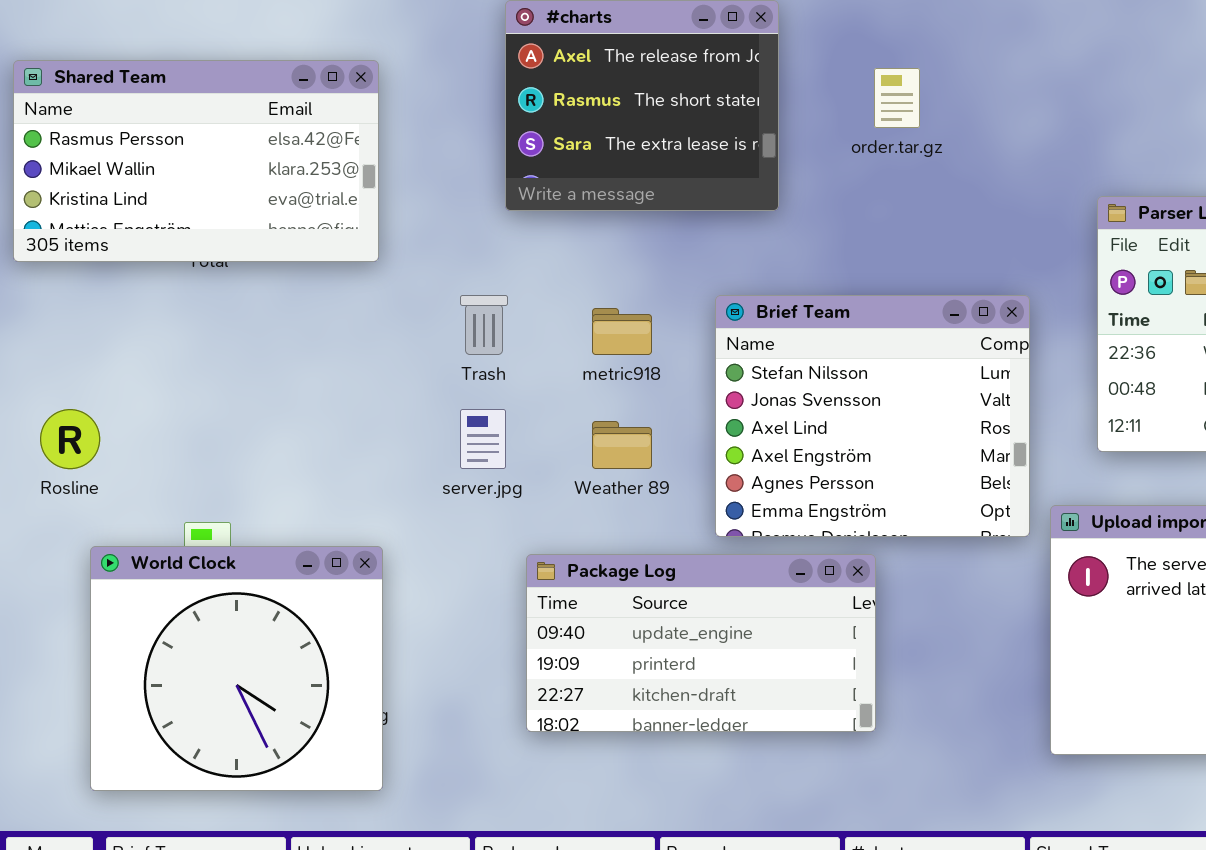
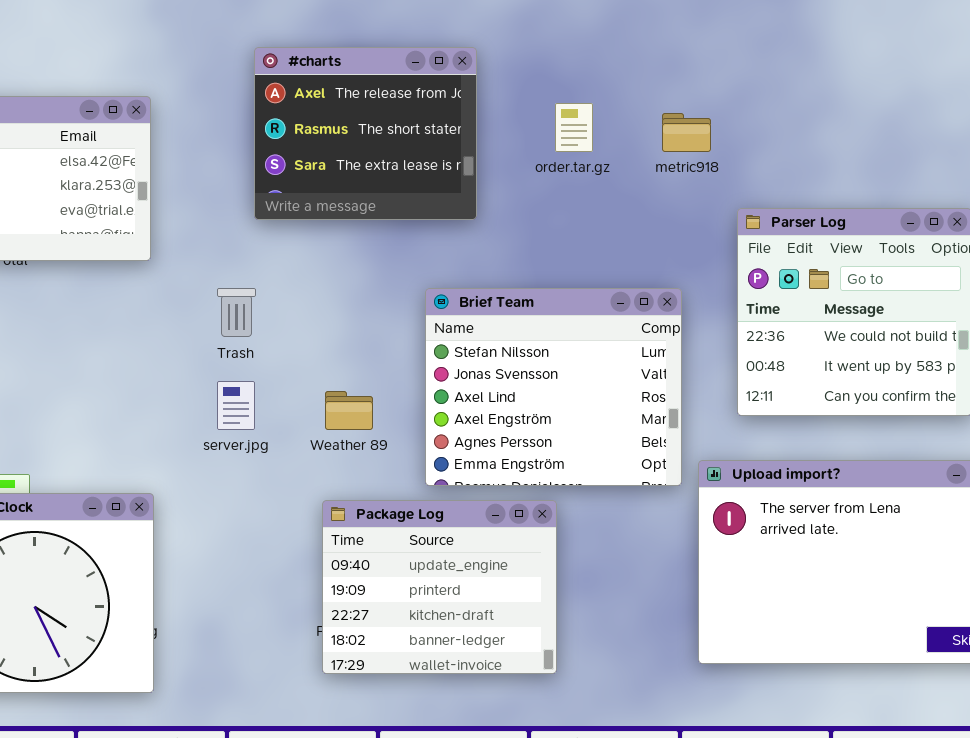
metric918: [592,308,652,355] -> [662,113,711,152], moved
Package Log: [526,554,876,732] -> [322,500,557,674], resized

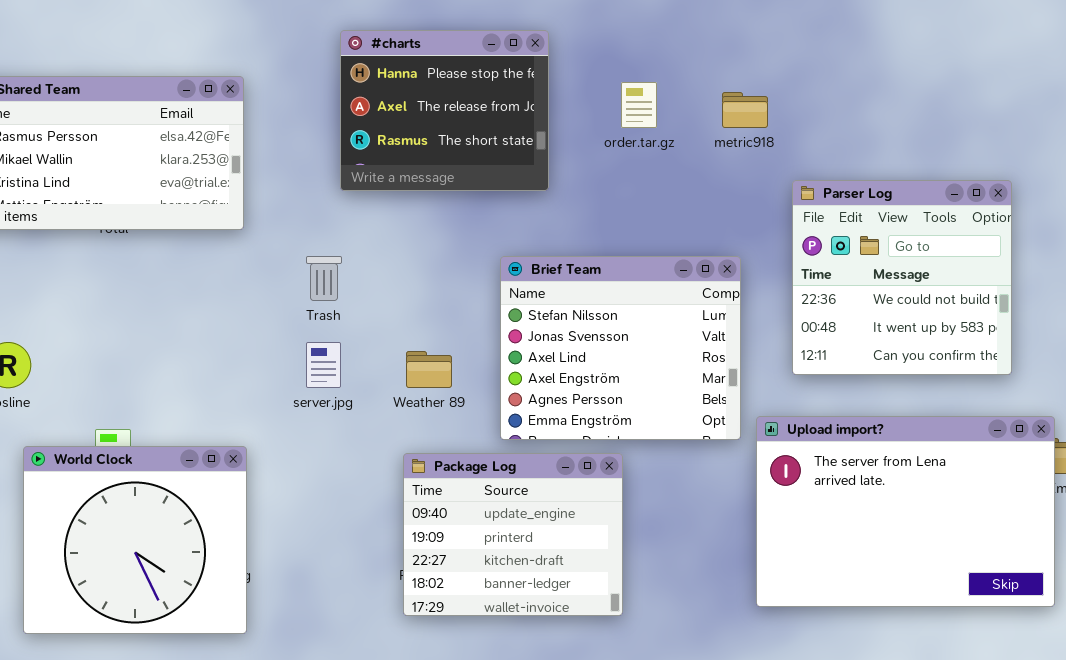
#charts: [254,47,477,220] -> [340,30,549,191], scrolled up 1 row

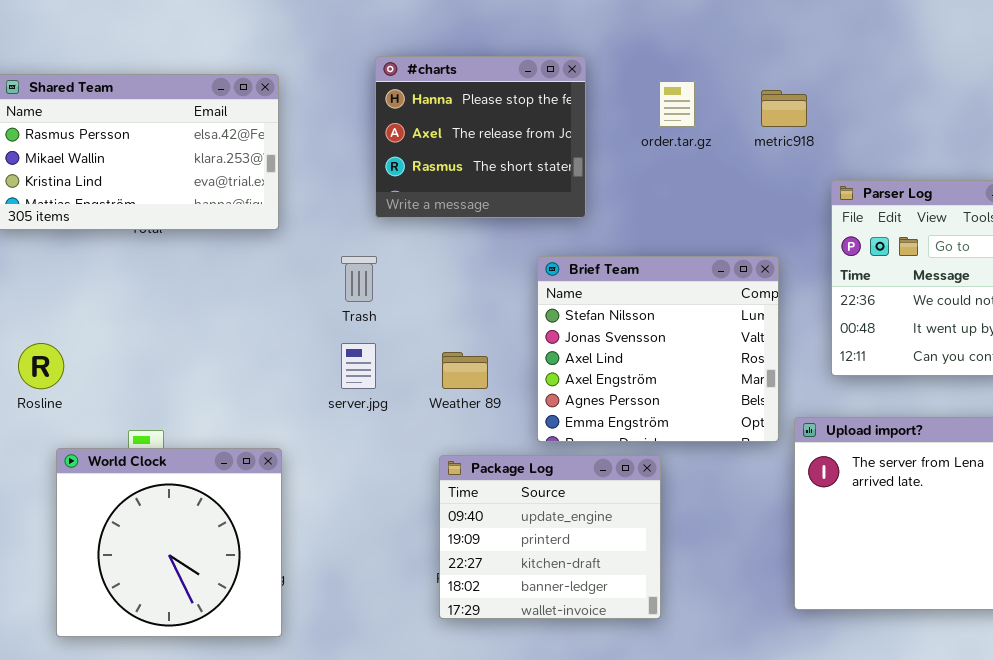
#charts: [340,30,549,191] -> [375,56,586,218], moved

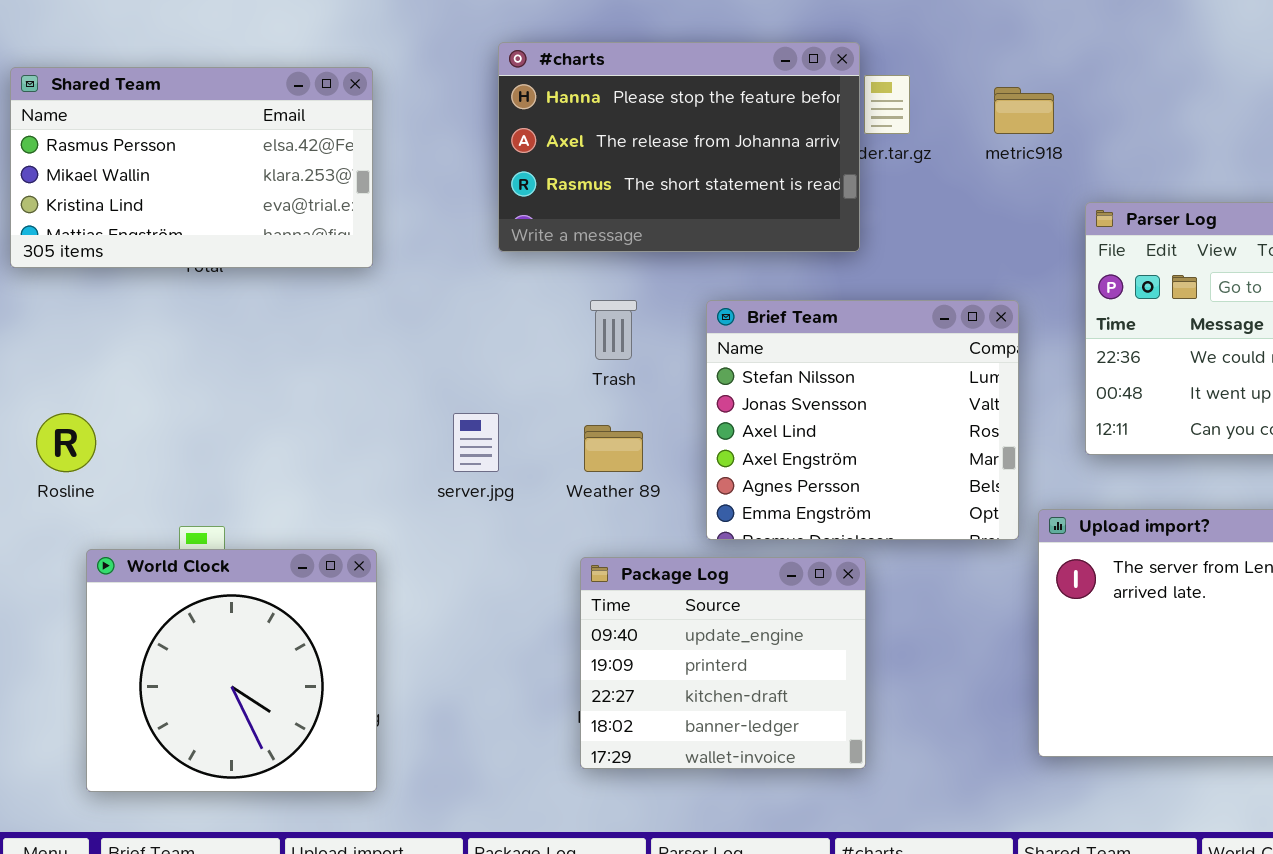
#charts: [375,56,586,218] -> [498,42,860,252], resized
Trash: [341,256,377,302] -> [590,300,637,360], moved

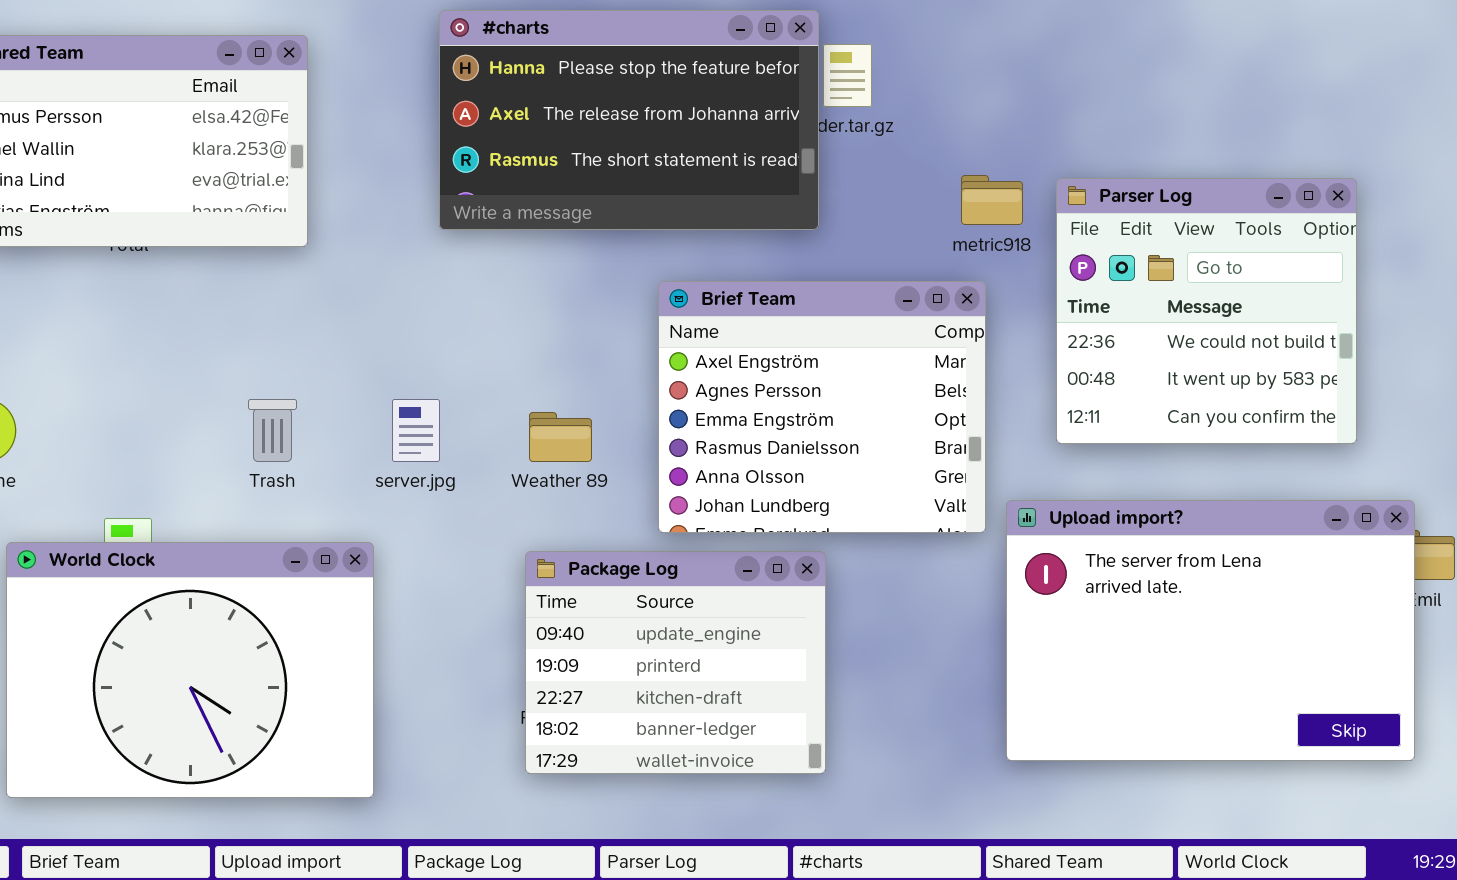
metric918: [994,87,1054,134] -> [961,175,1023,225], moved
Trash: [590,300,637,360] -> [248,399,297,462], moved
Brief Team: [706,300,1019,540] -> [658,281,986,533], scrolled down 3 rows
World Clock: [86,549,377,792] -> [6,542,374,798], resized

